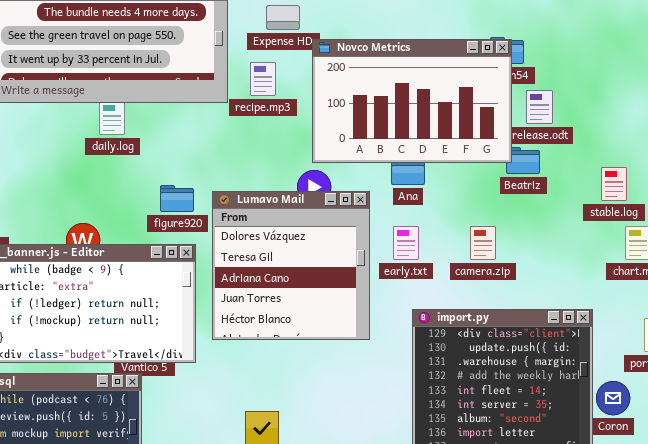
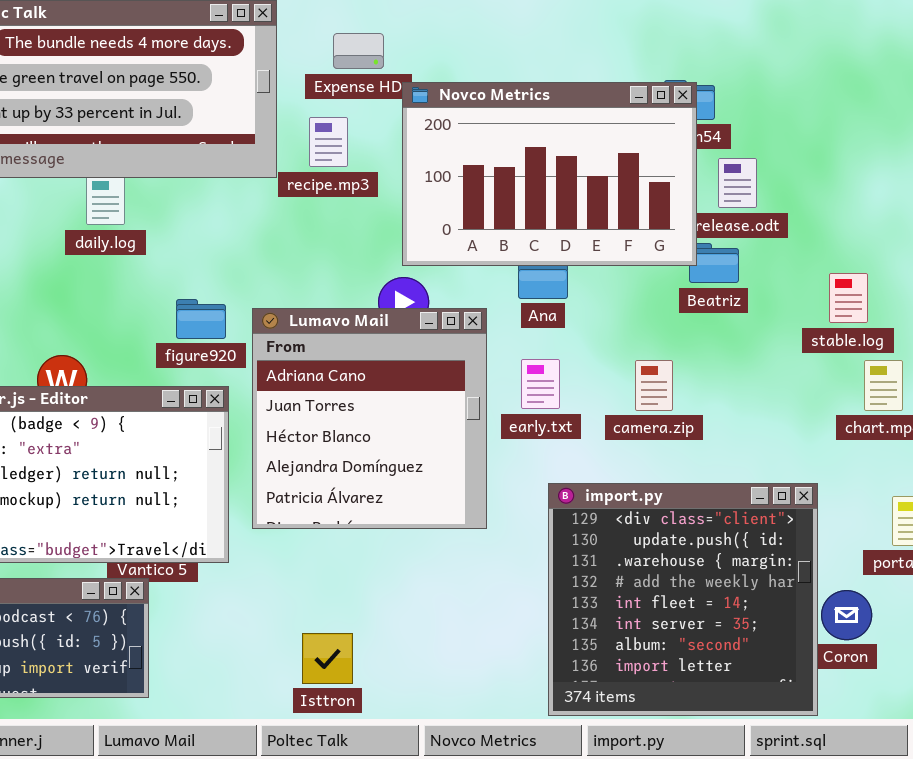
Lumavo Mail: [212,191,370,340] -> [252,308,487,529], scrolled down 2 rows

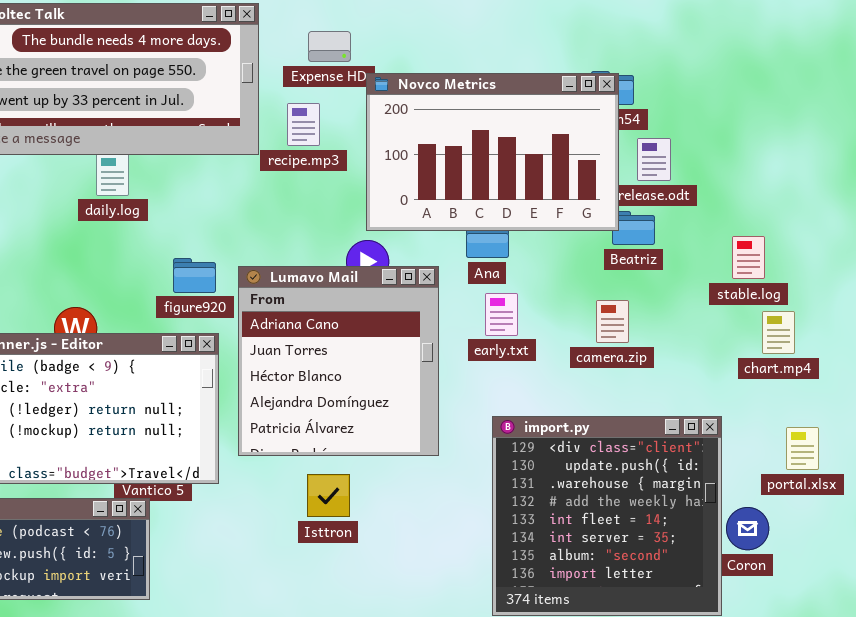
early.txt: [521,359,560,409] -> [485,293,518,336], moved
camera.zip: [635,360,673,411] -> [596,300,629,343], moved
Isttron: [302,633,353,684] -> [307,474,350,517], moved

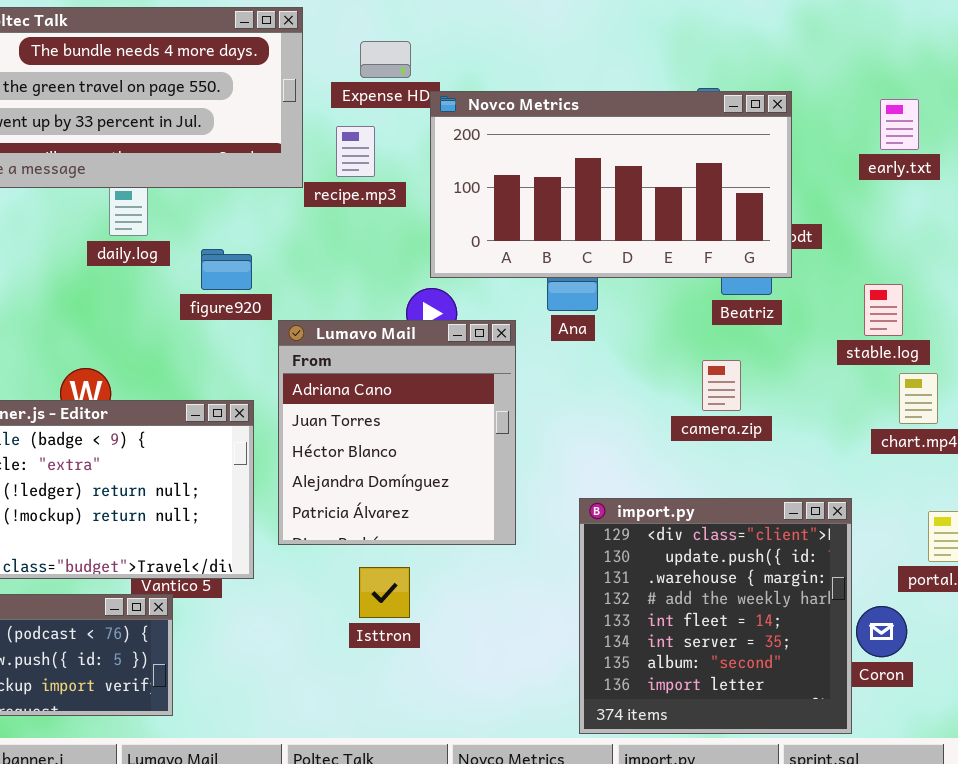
Novco Metrics: [366,73,619,231] -> [430,91,792,278], resized
figure920: [173,258,216,293] -> [201,249,252,290], moved
early.txt: [485,293,518,336] -> [880,99,919,150], moved

